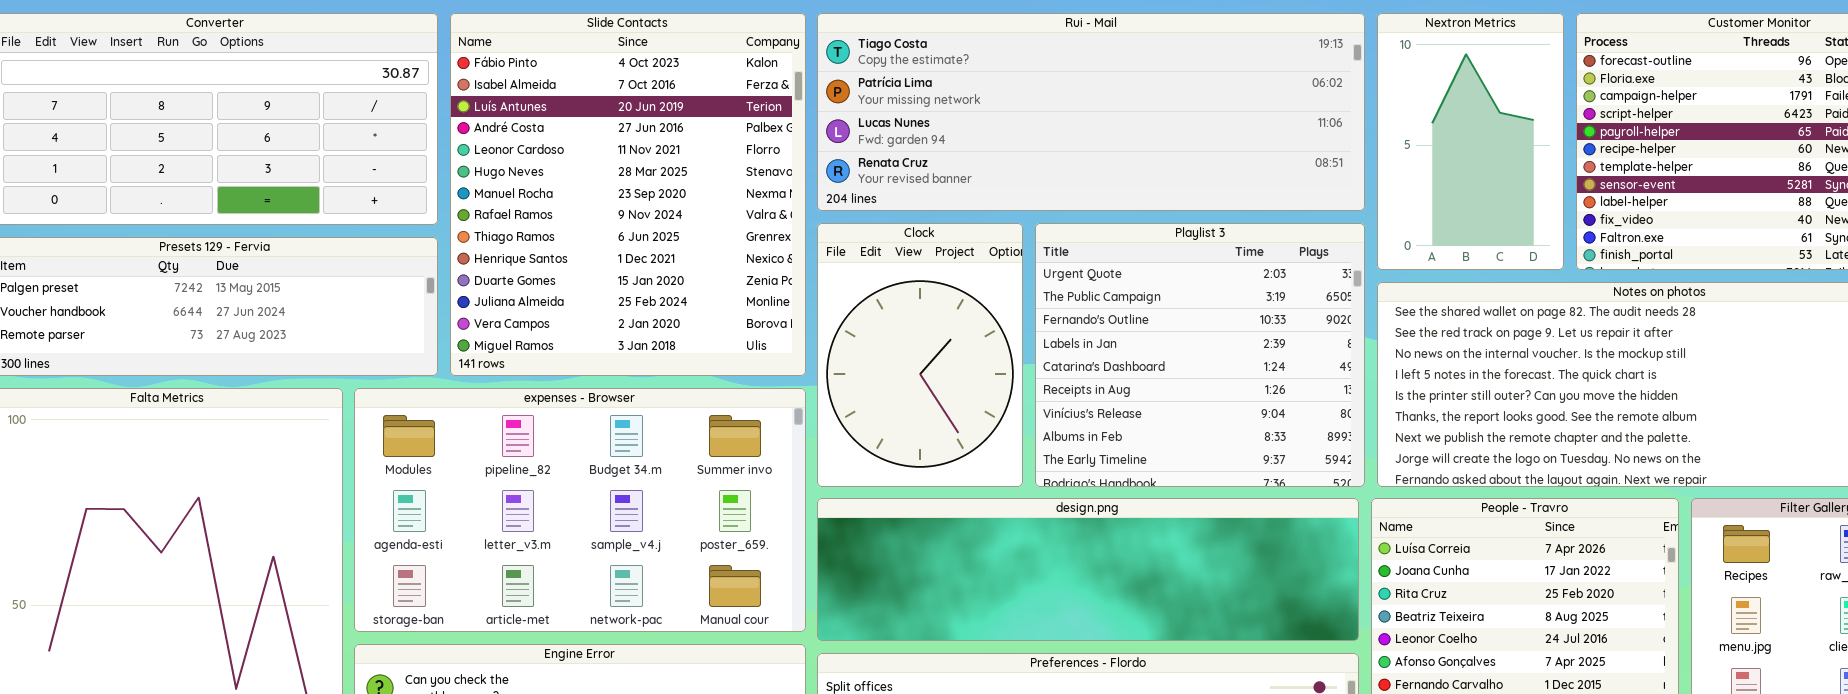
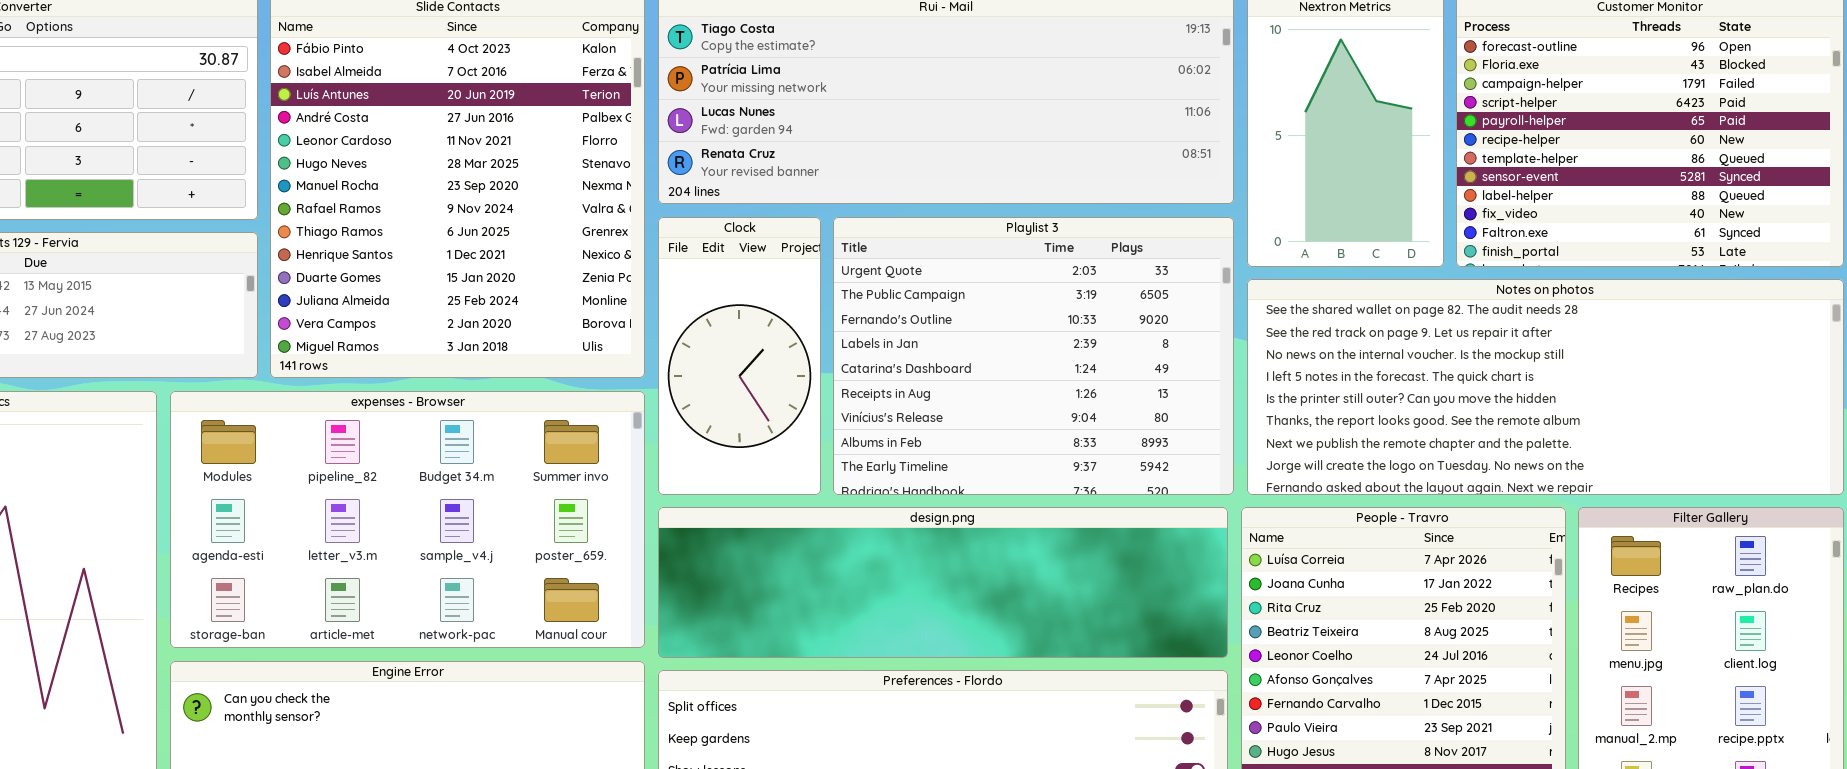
Clock: [817,223,1023,487] -> [658,217,821,495], resized
Playlist 3: [1035,223,1365,487] -> [833,217,1234,495], resized

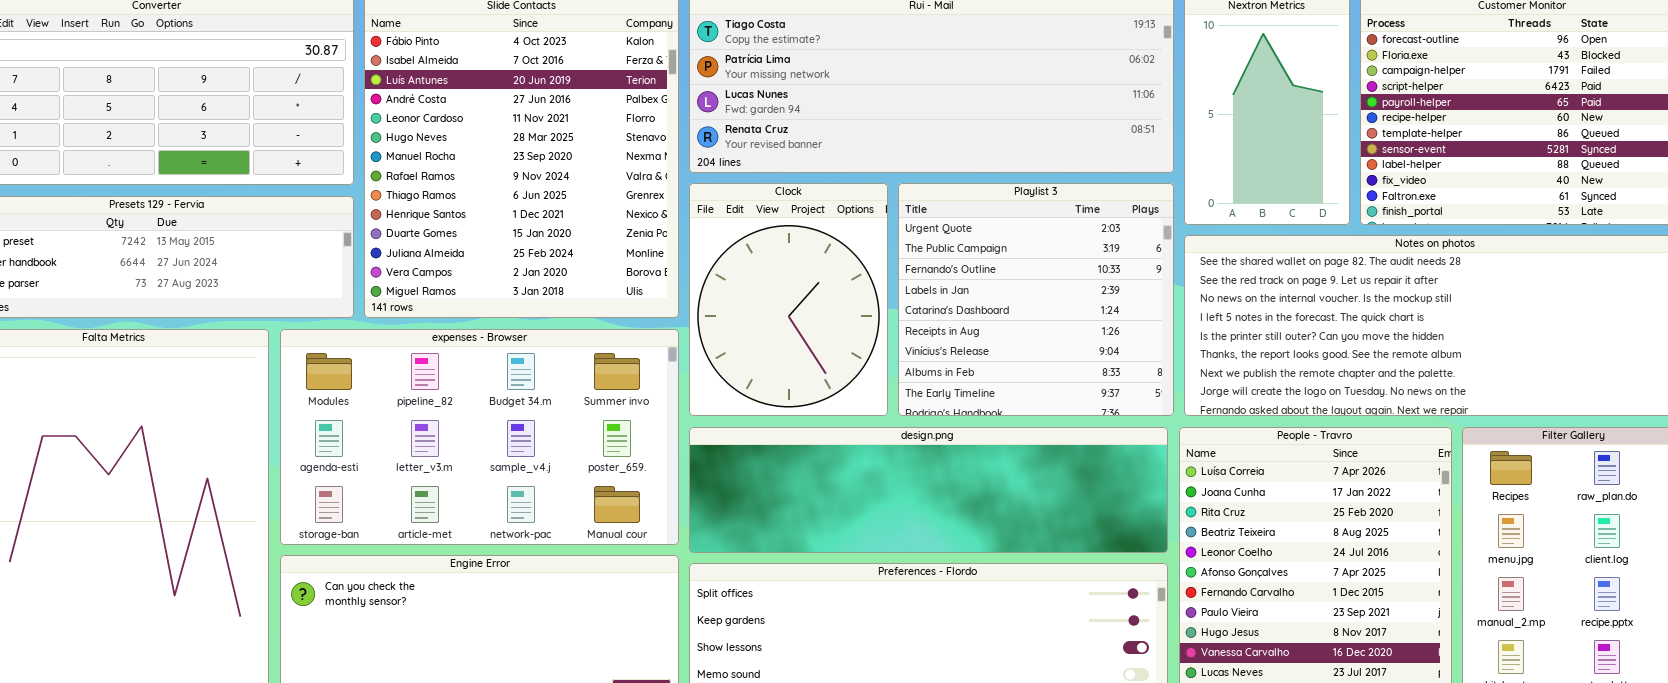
Clock: [658,217,821,495] -> [689,183,888,416], resized
Playlist 3: [833,217,1234,495] -> [898,183,1174,416], resized

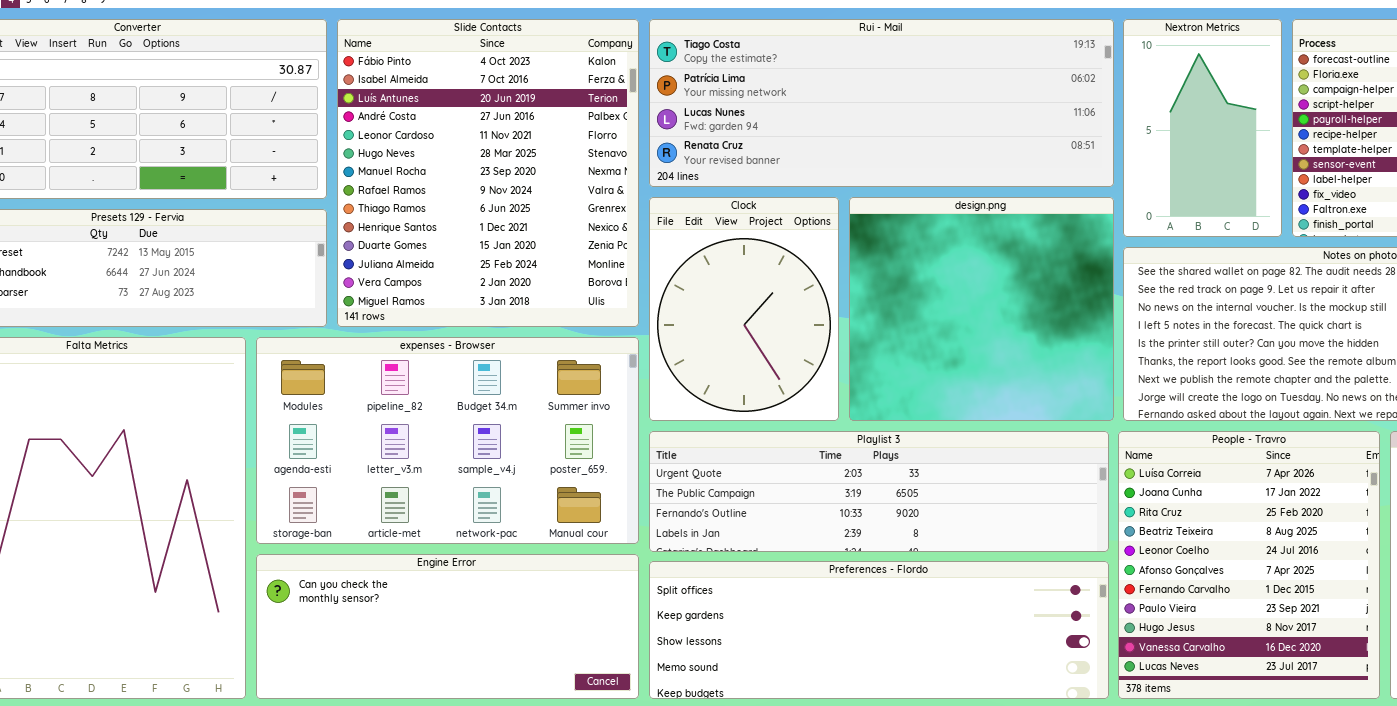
Playlist 3: [898,183,1174,416] -> [649,431,1109,552], moved, resized
design.png: [689,427,1168,553] -> [849,197,1114,421], moved, resized

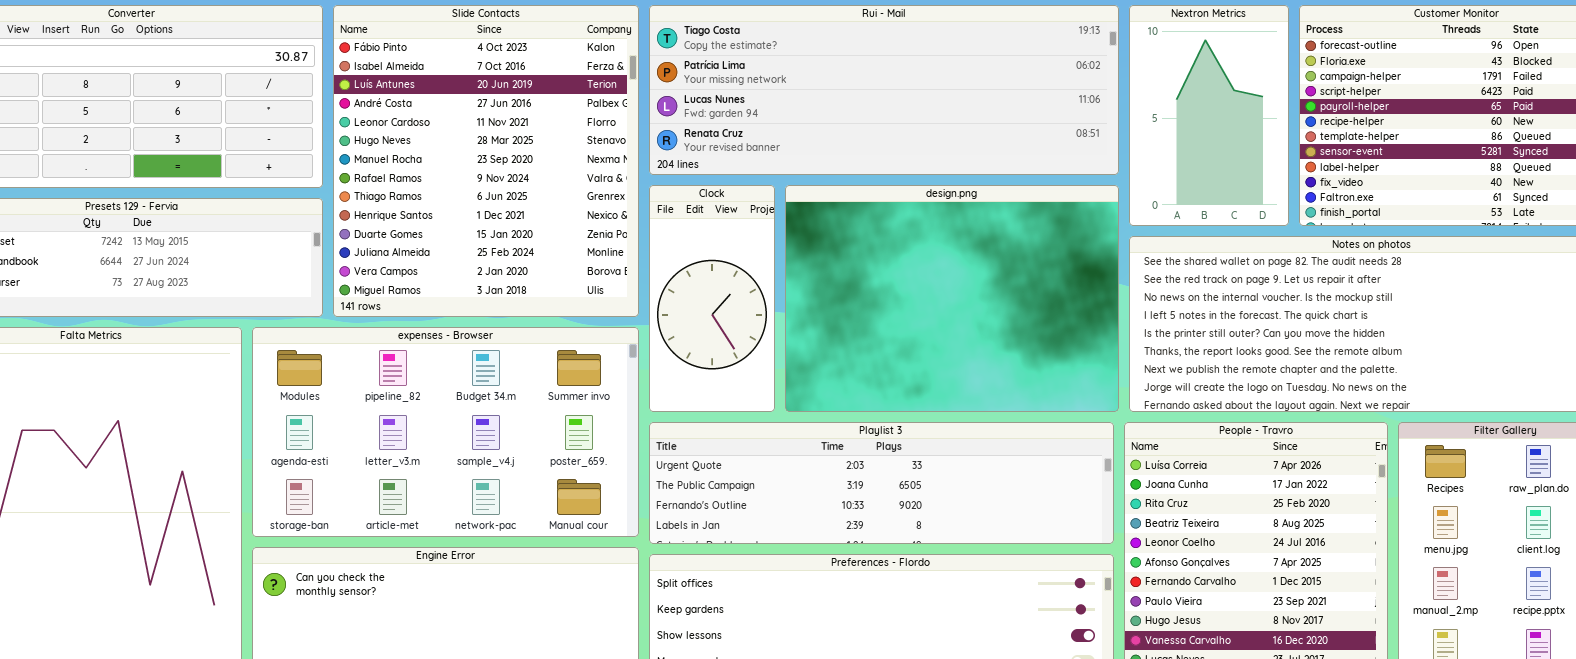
Clock: [649,197,839,421] -> [649,185,775,412], resized
design.png: [849,197,1114,421] -> [785,185,1119,412], resized

